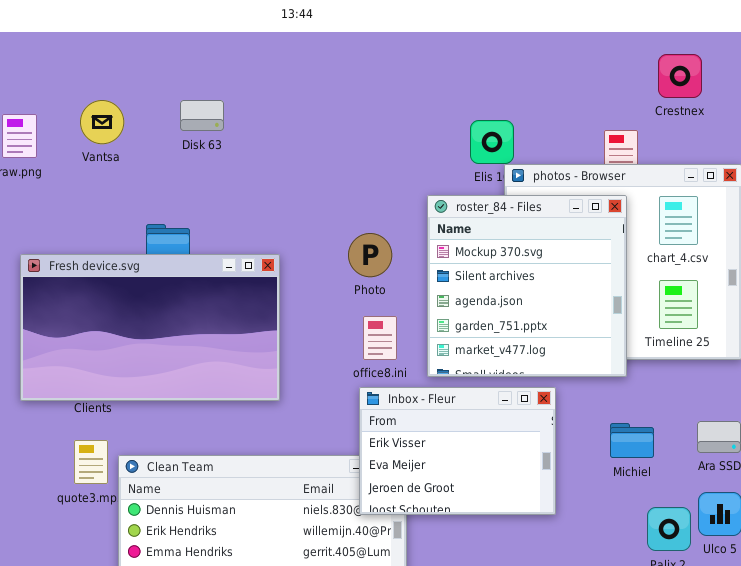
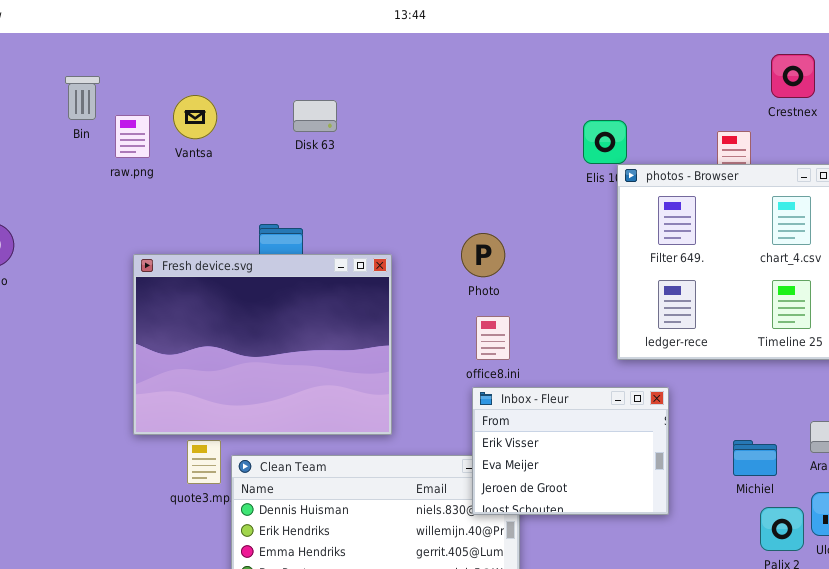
Vantsa: [80,100,124,144] -> [173,95,217,139], moved
roster_84 - Files: [427,195,627,377] -> none, closed
Fresh device.svg: [20,254,280,401] -> [133,254,392,435], resized
Michiel: [610,423,654,458] -> [733,440,777,476], moved

